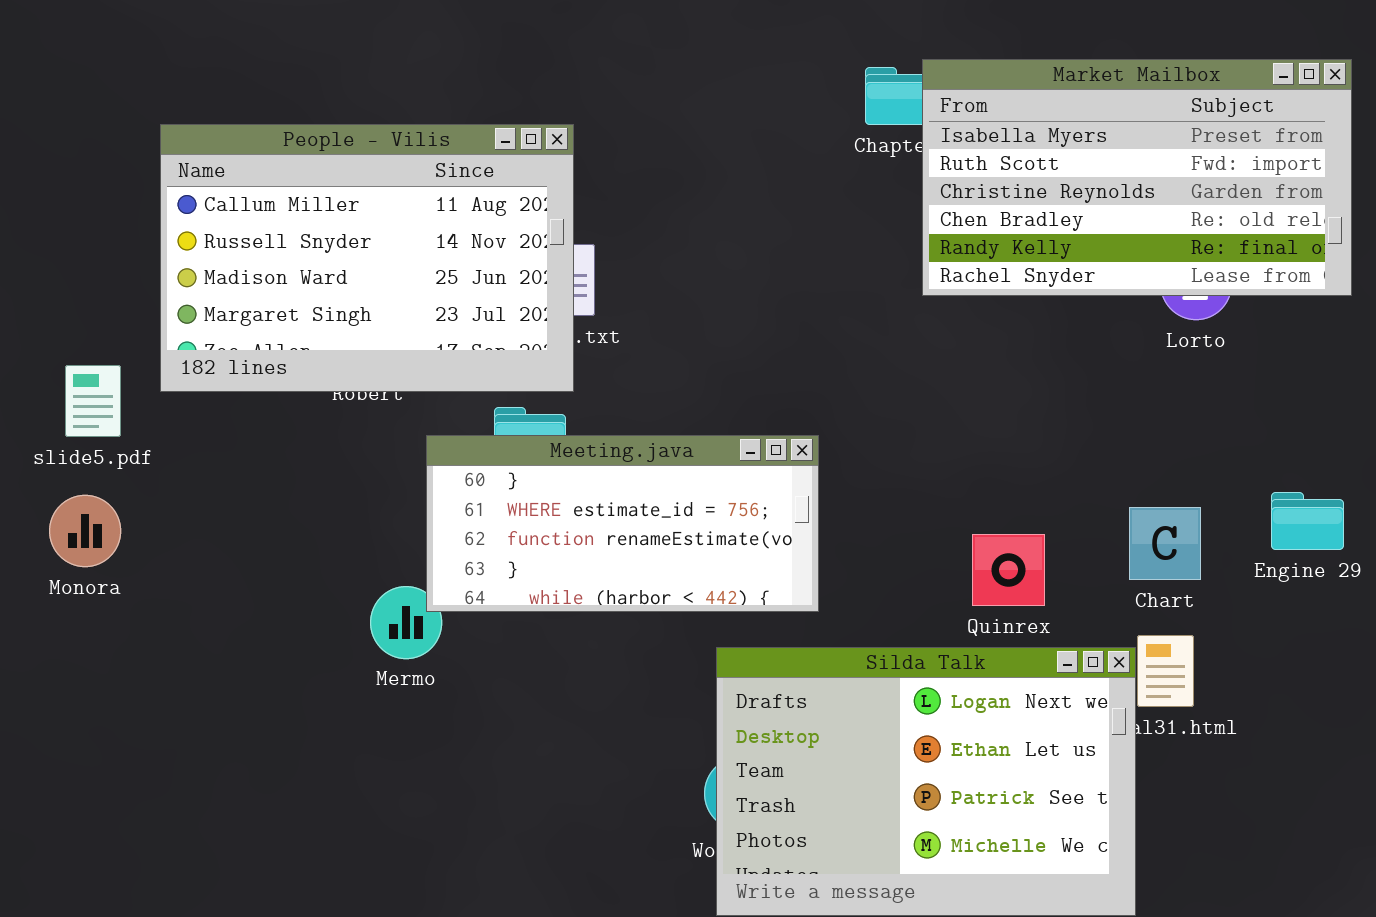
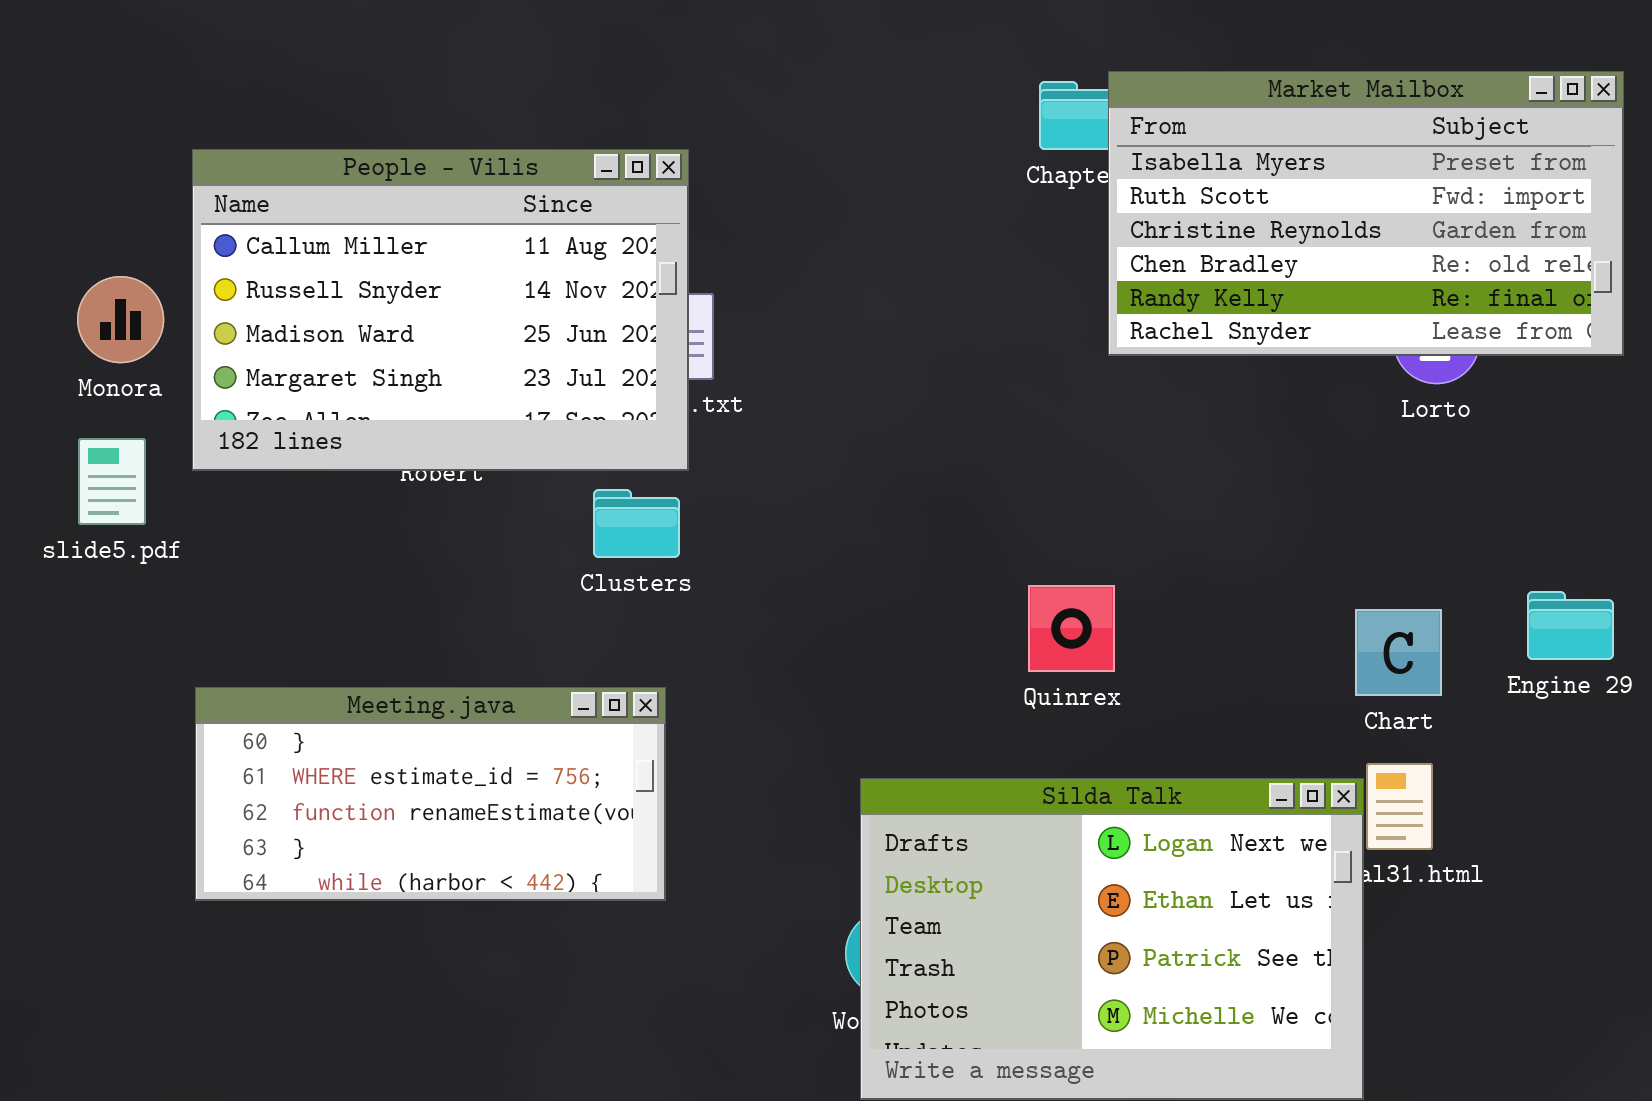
Meeting.java: [426,435,819,612] -> [195,687,666,901], moved
Monora: [49,495,121,567] -> [77,276,164,363], moved
Quinrex: [972,534,1045,606] -> [1028,585,1115,672], moved

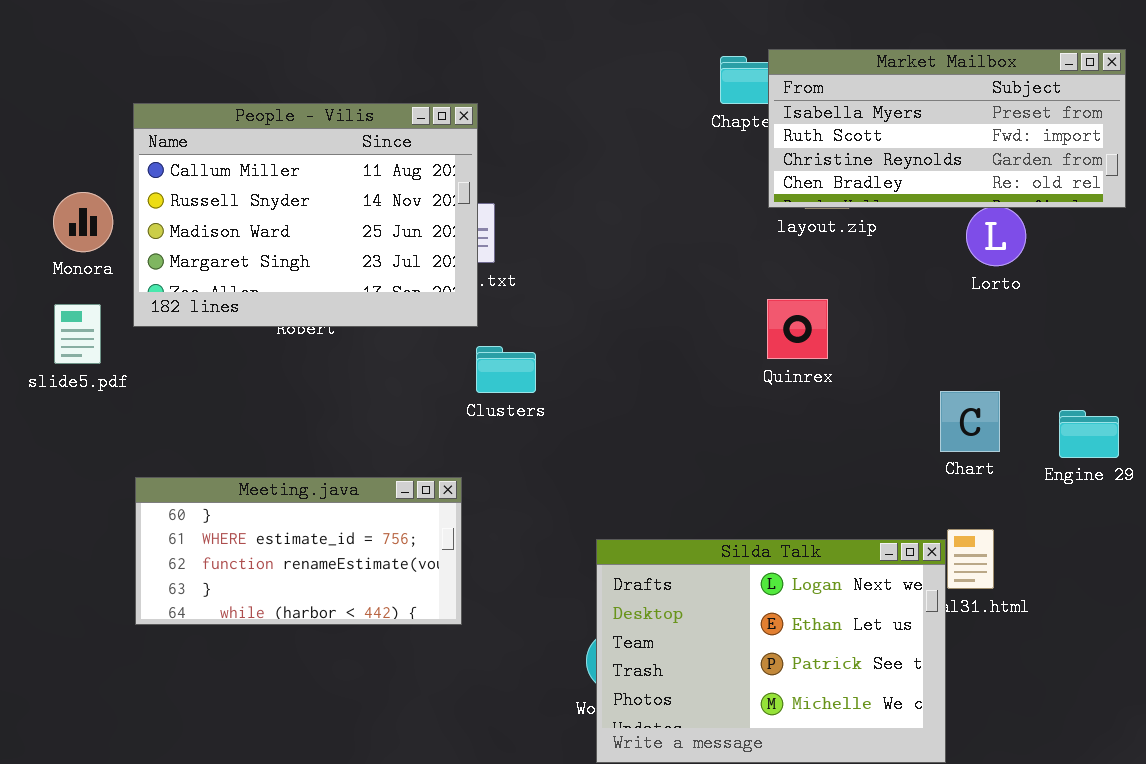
Market Mailbox: [1108,71,1624,356] -> [768,49,1126,208], resized
Clusters: [593,489,680,558] -> [476,346,536,393], moved
Quinrex: [1028,585,1115,672] -> [767,299,828,359], moved
Chart: [1355,609,1442,696] -> [940,391,1000,452], moved

